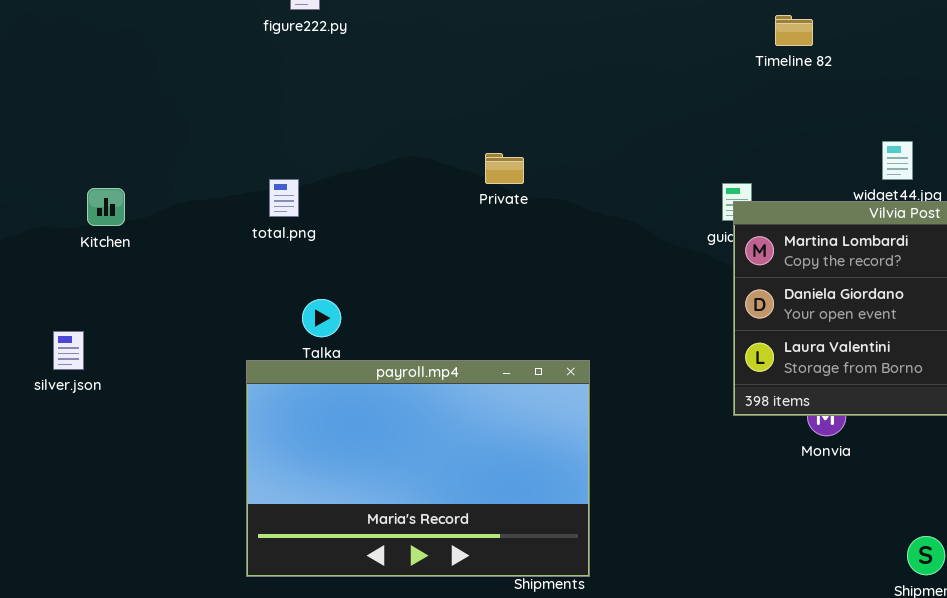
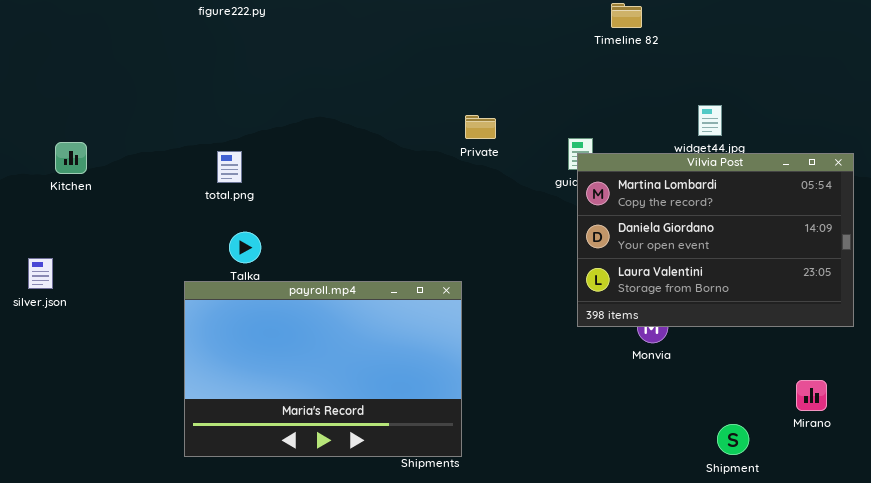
Private: [485,153,524,184] -> [465,115,496,139], moved
total.png: [269,179,299,217] -> [217,151,242,183], moved

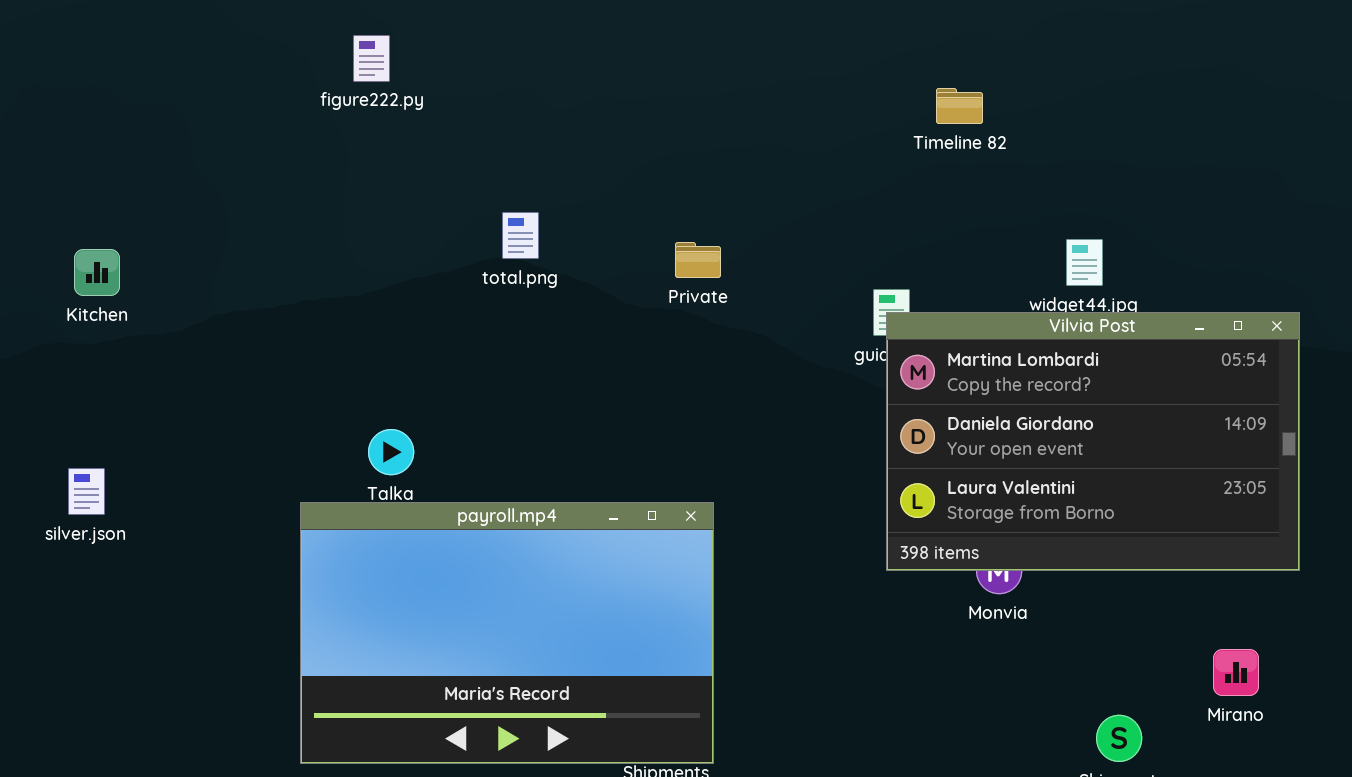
Private: [465,115,496,139] -> [675,242,721,278], moved
Kitchen: [55,142,87,174] -> [74,249,120,296], moved
total.png: [217,151,242,183] -> [502,212,539,259], moved

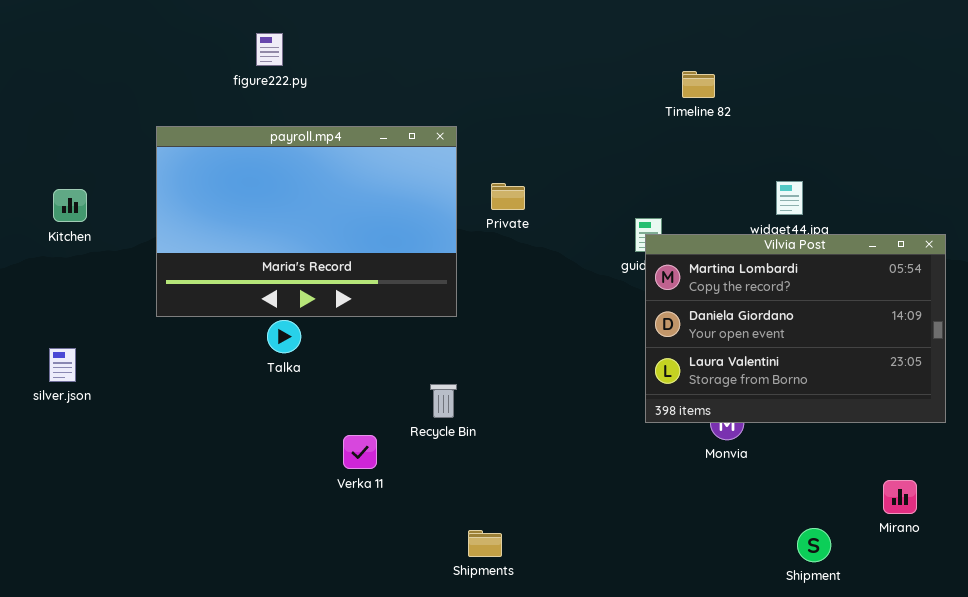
payroll.mp4: [300,502,714,764] -> [156,126,457,317], moved

